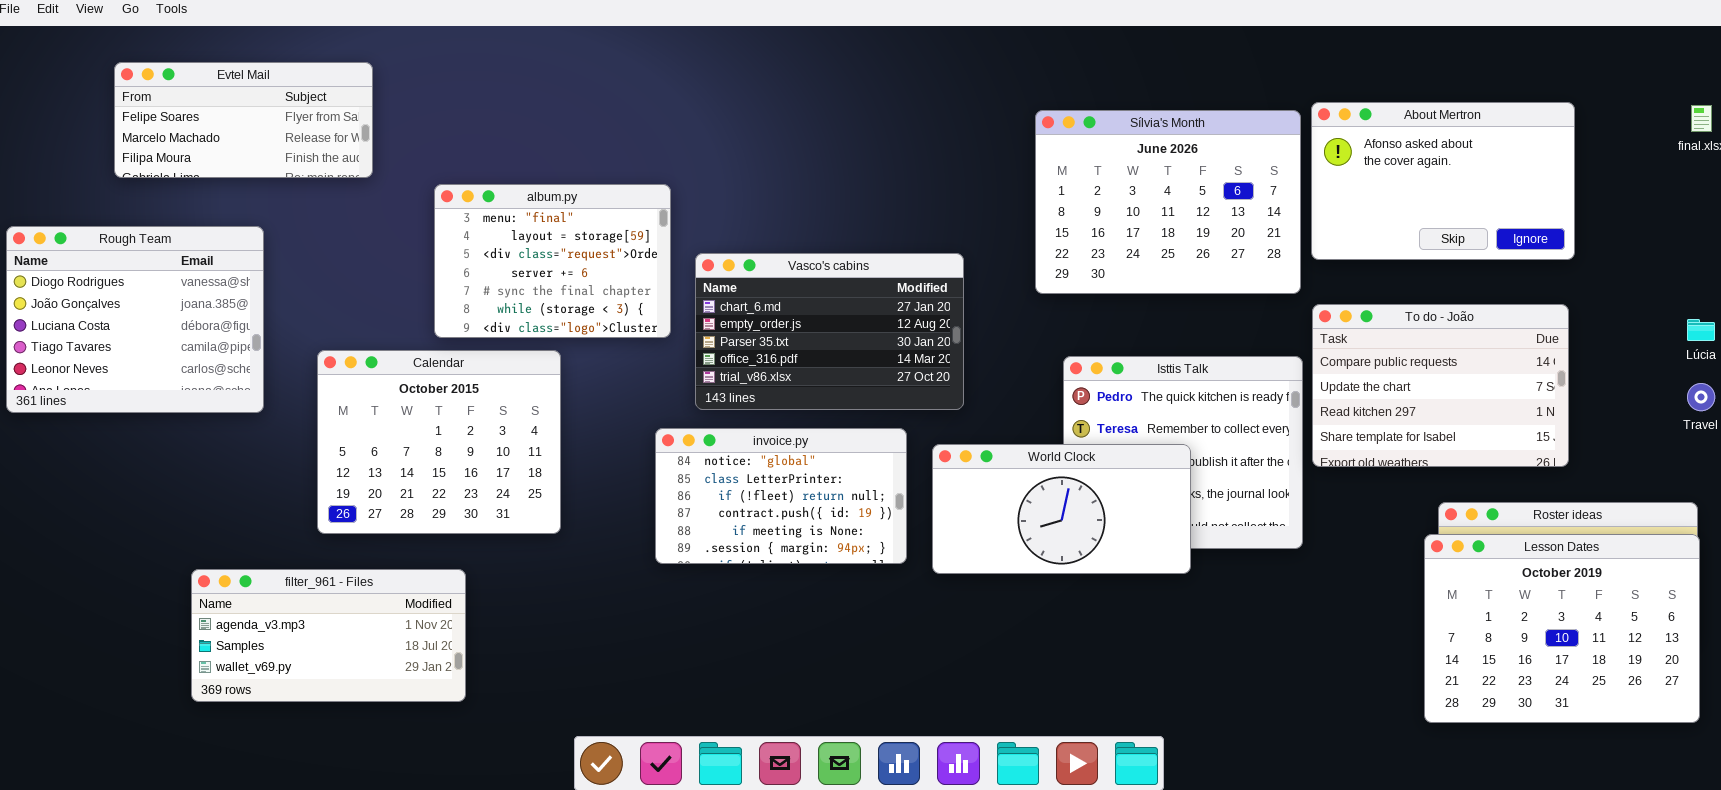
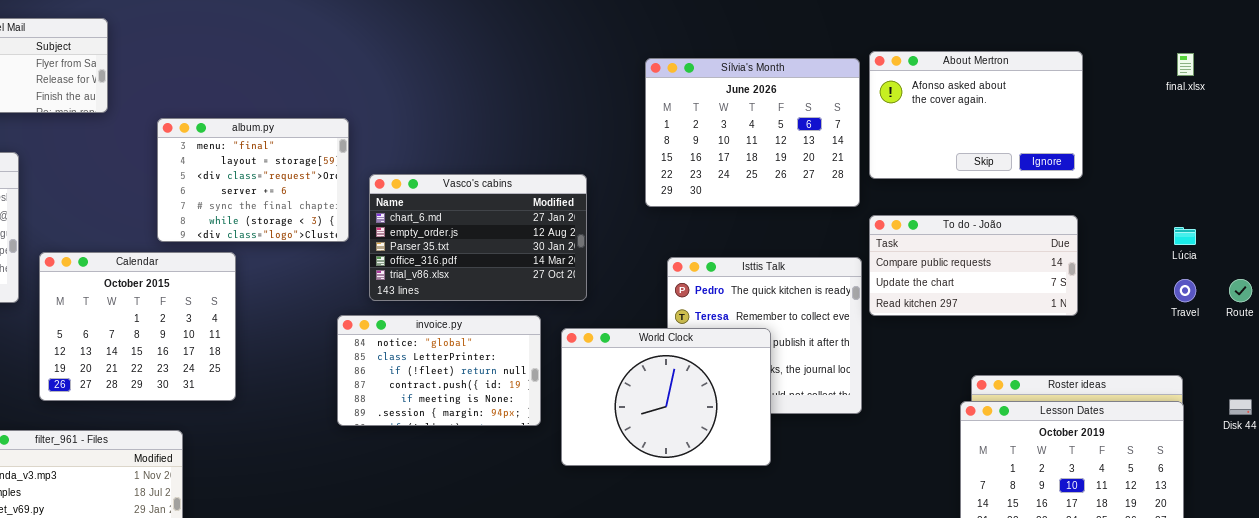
To do - João: [1312,304,1569,467] -> [869,215,1078,316], resized
Calendar: [317,350,561,534] -> [39,252,236,401], moved
World Clock: [932,444,1191,574] -> [561,328,771,466], resized

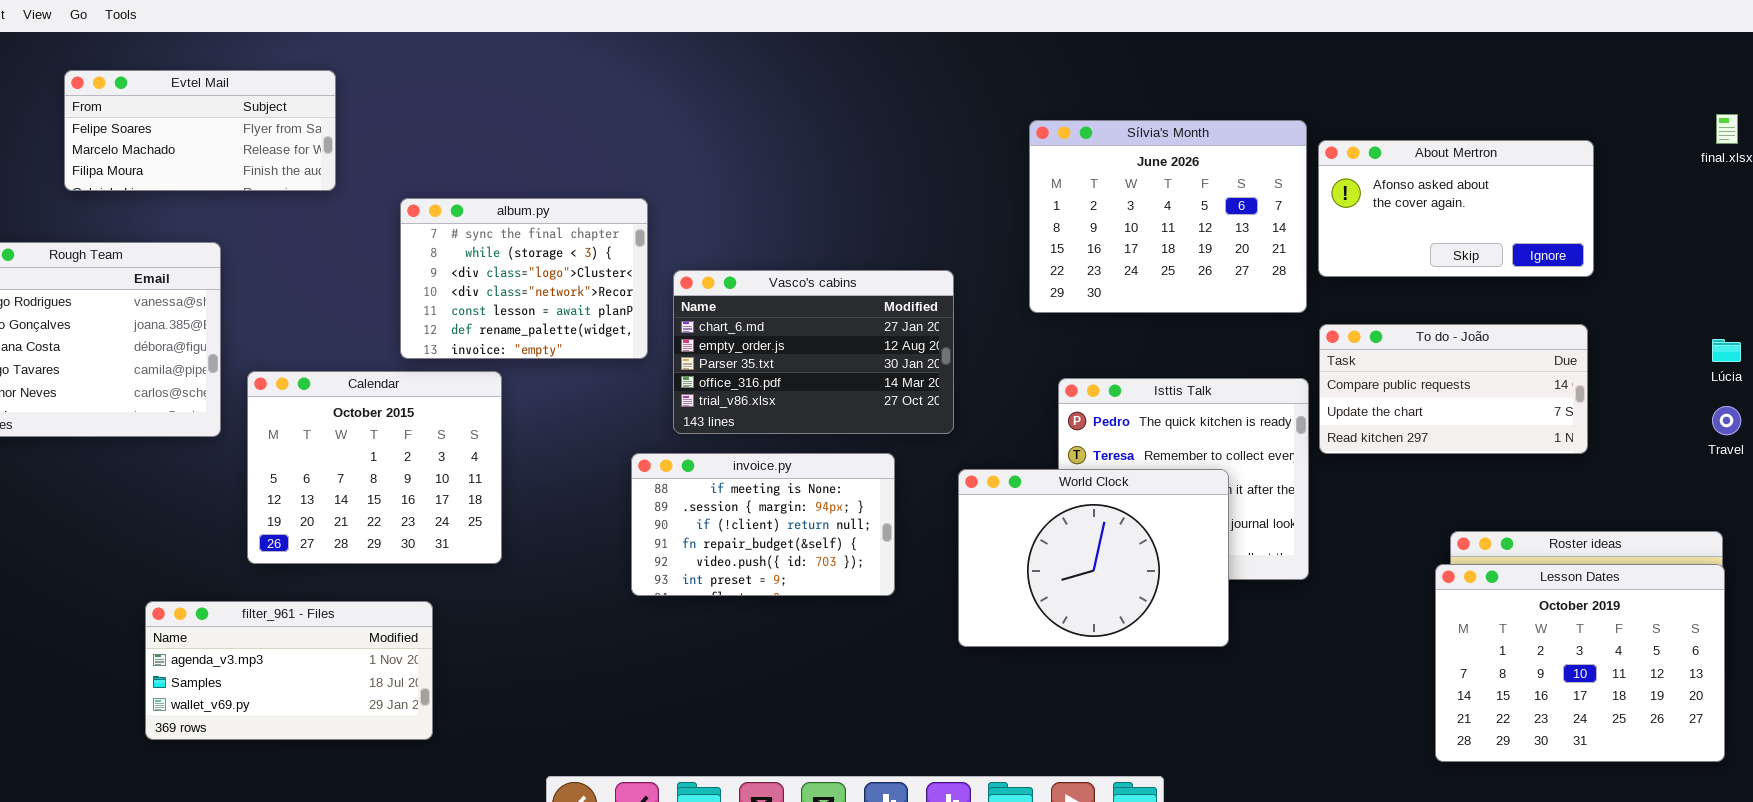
About Mertron: [869,51,1083,179] -> [1318,140,1594,277], resized
album.py: [157,118,349,242] -> [400,198,648,359], scrolled down 4 rows
invoice.py: [337,315,541,426] -> [631,453,895,596], scrolled down 4 rows
World Clock: [561,328,771,466] -> [958,469,1229,647], moved

